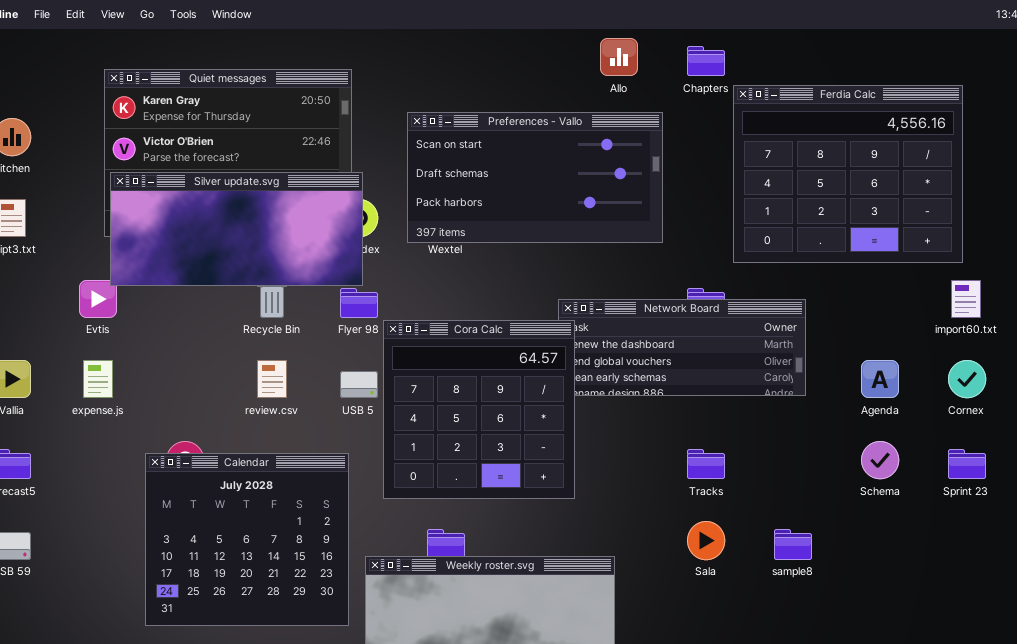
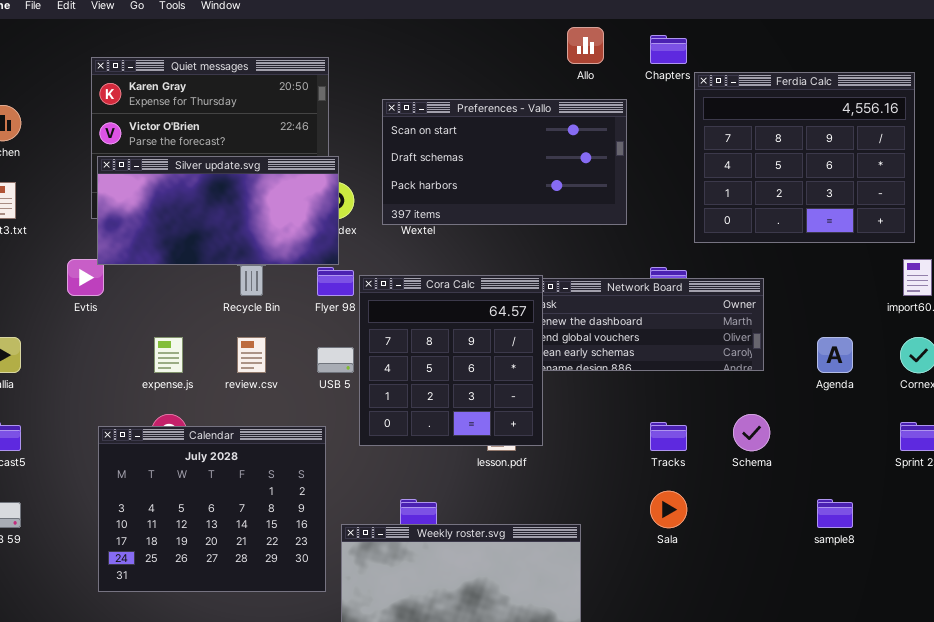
Cora Calc: [383,320,575,499] -> [359,275,543,446], moved
expense.js: [83,360,113,398] -> [154,337,183,373], moved
Schema: [861,441,899,479] -> [733,414,770,451], moved
Calendar: [145,453,349,626] -> [98,426,326,592], resized
sample8: [774,529,812,560] -> [817,499,853,528], moved

